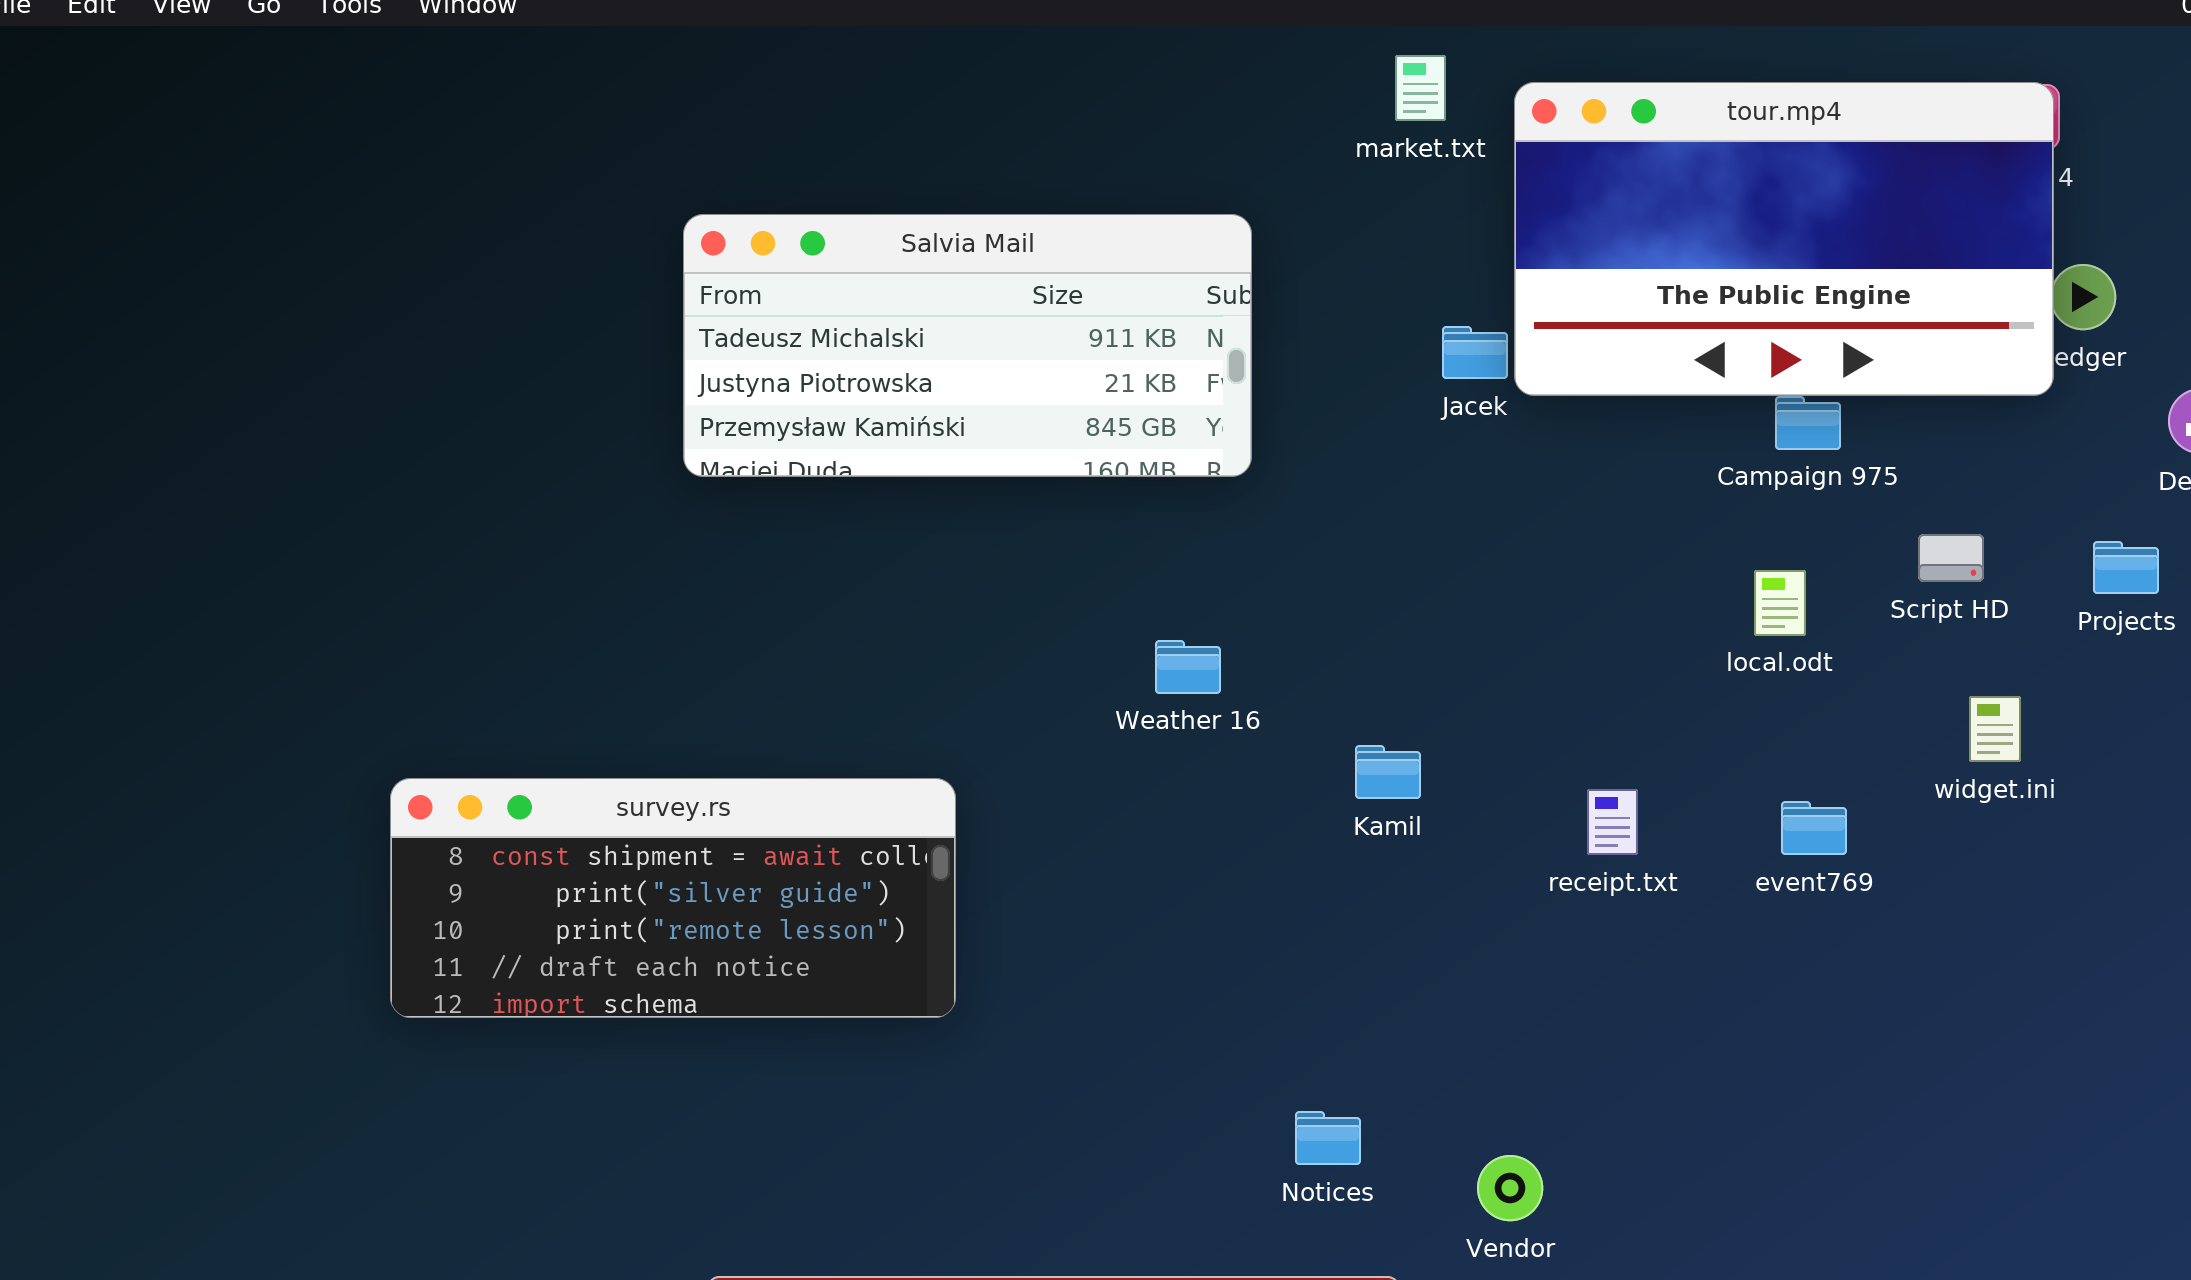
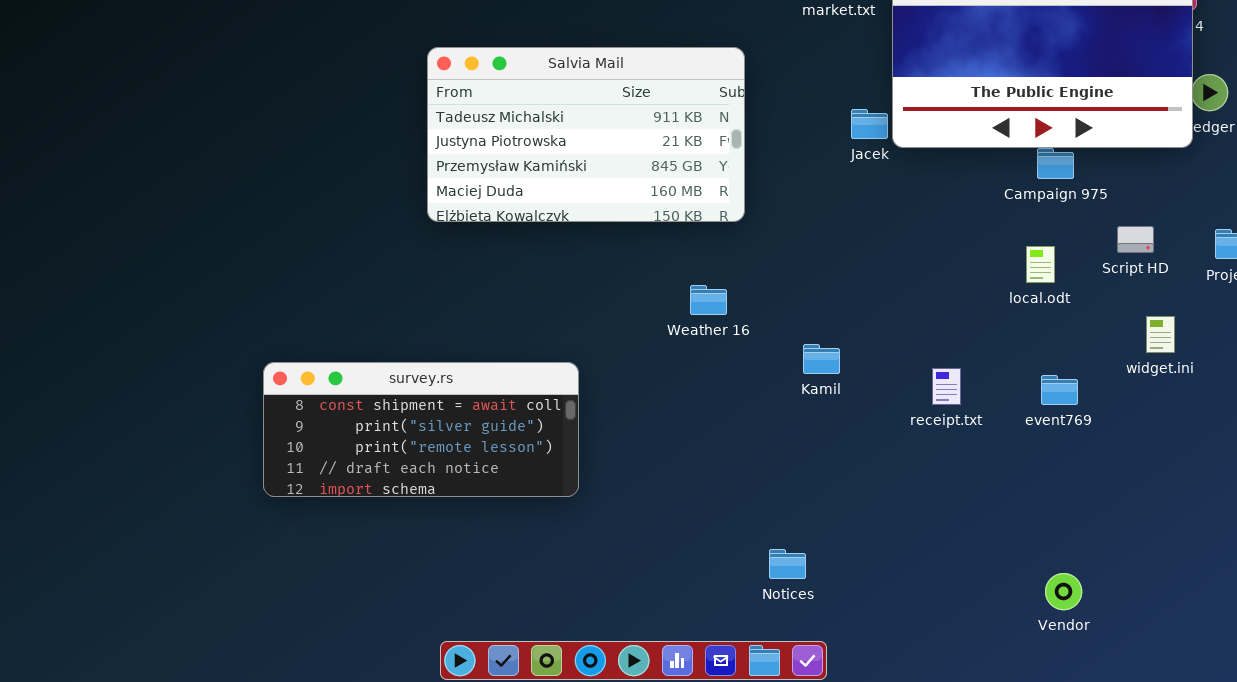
Salvia Mail: [683,214,1252,477] -> [427,47,745,222], resized
Vendor: [1477,1155,1543,1221] -> [1045,573,1082,610], moved

